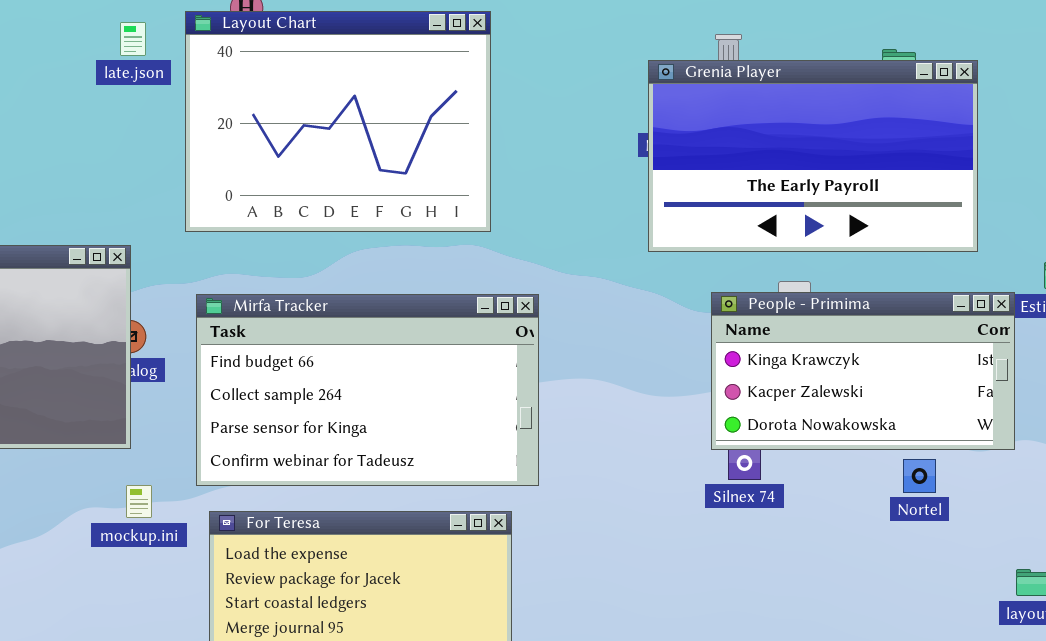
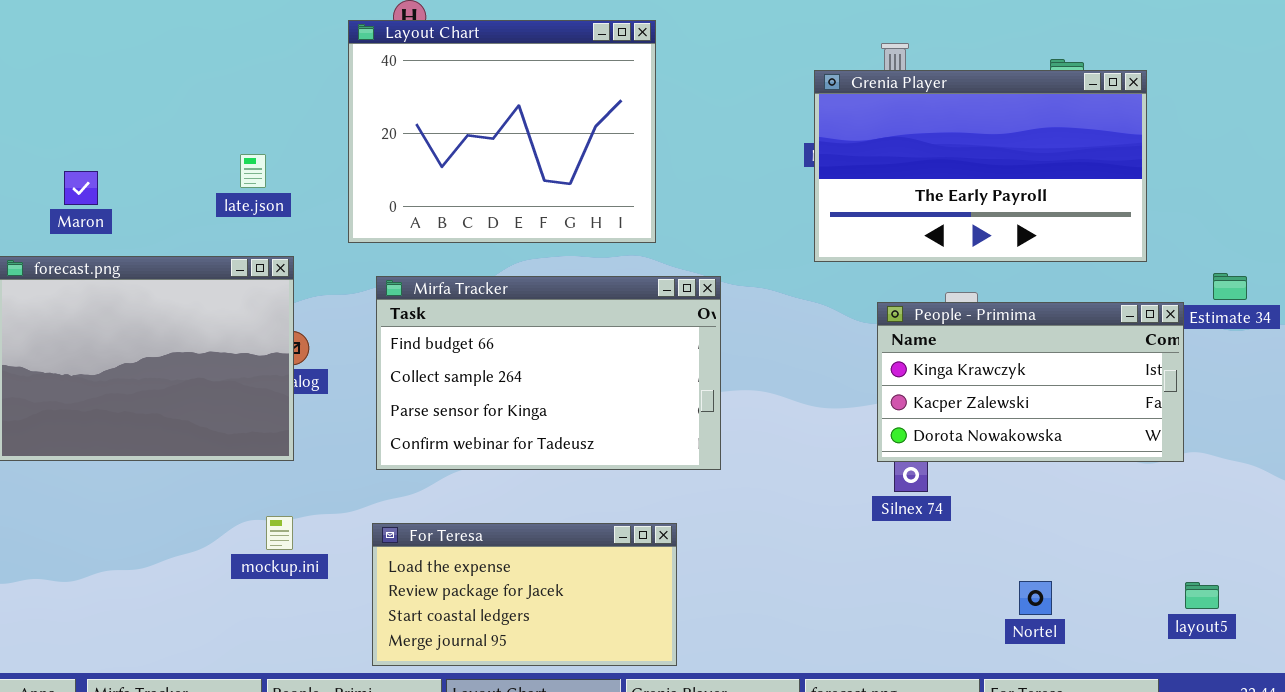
late.json: [120,22,146,56] -> [240,154,266,188], moved
Mirfa Tracker: [196,294,539,486] -> [376,276,721,470], moved
Nortel: [903,459,936,493] -> [1019,581,1052,615], moved
mockup.ini: [126,485,152,518] -> [266,516,293,550], moved

